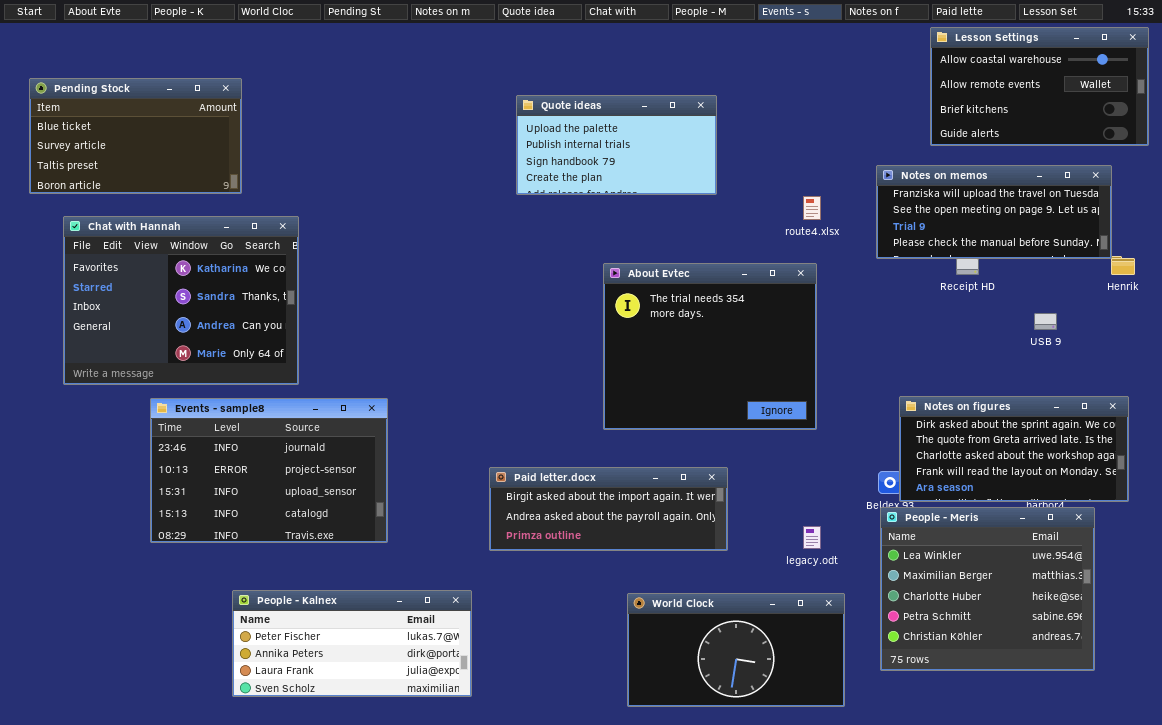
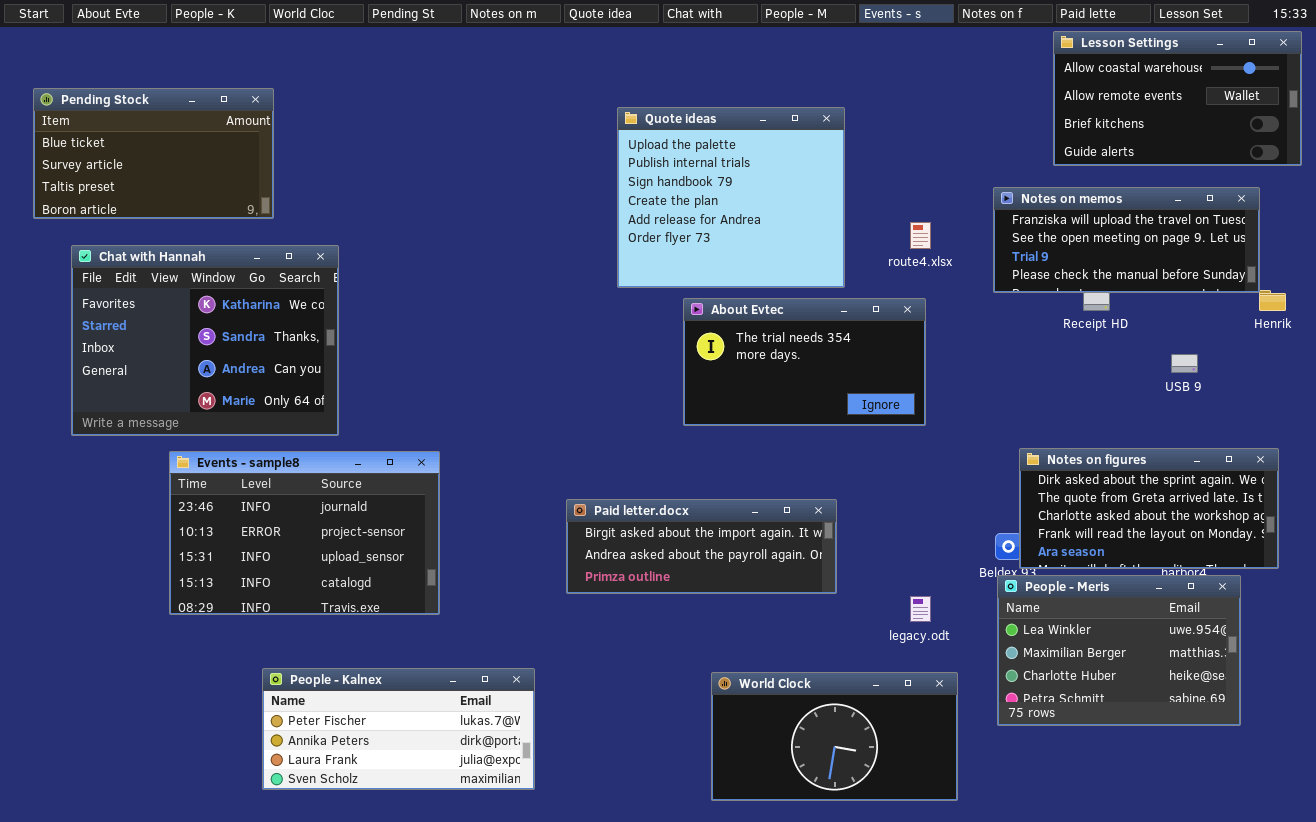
Quote ideas: [516,95,717,195] -> [617,107,845,288], moved, resized
About Evtec: [603,263,817,430] -> [683,298,926,426], resized
Paid letter.docx: [489,467,728,551] -> [566,499,837,594], moved
People - Meris: [880,507,1095,671] -> [997,575,1241,726], resized

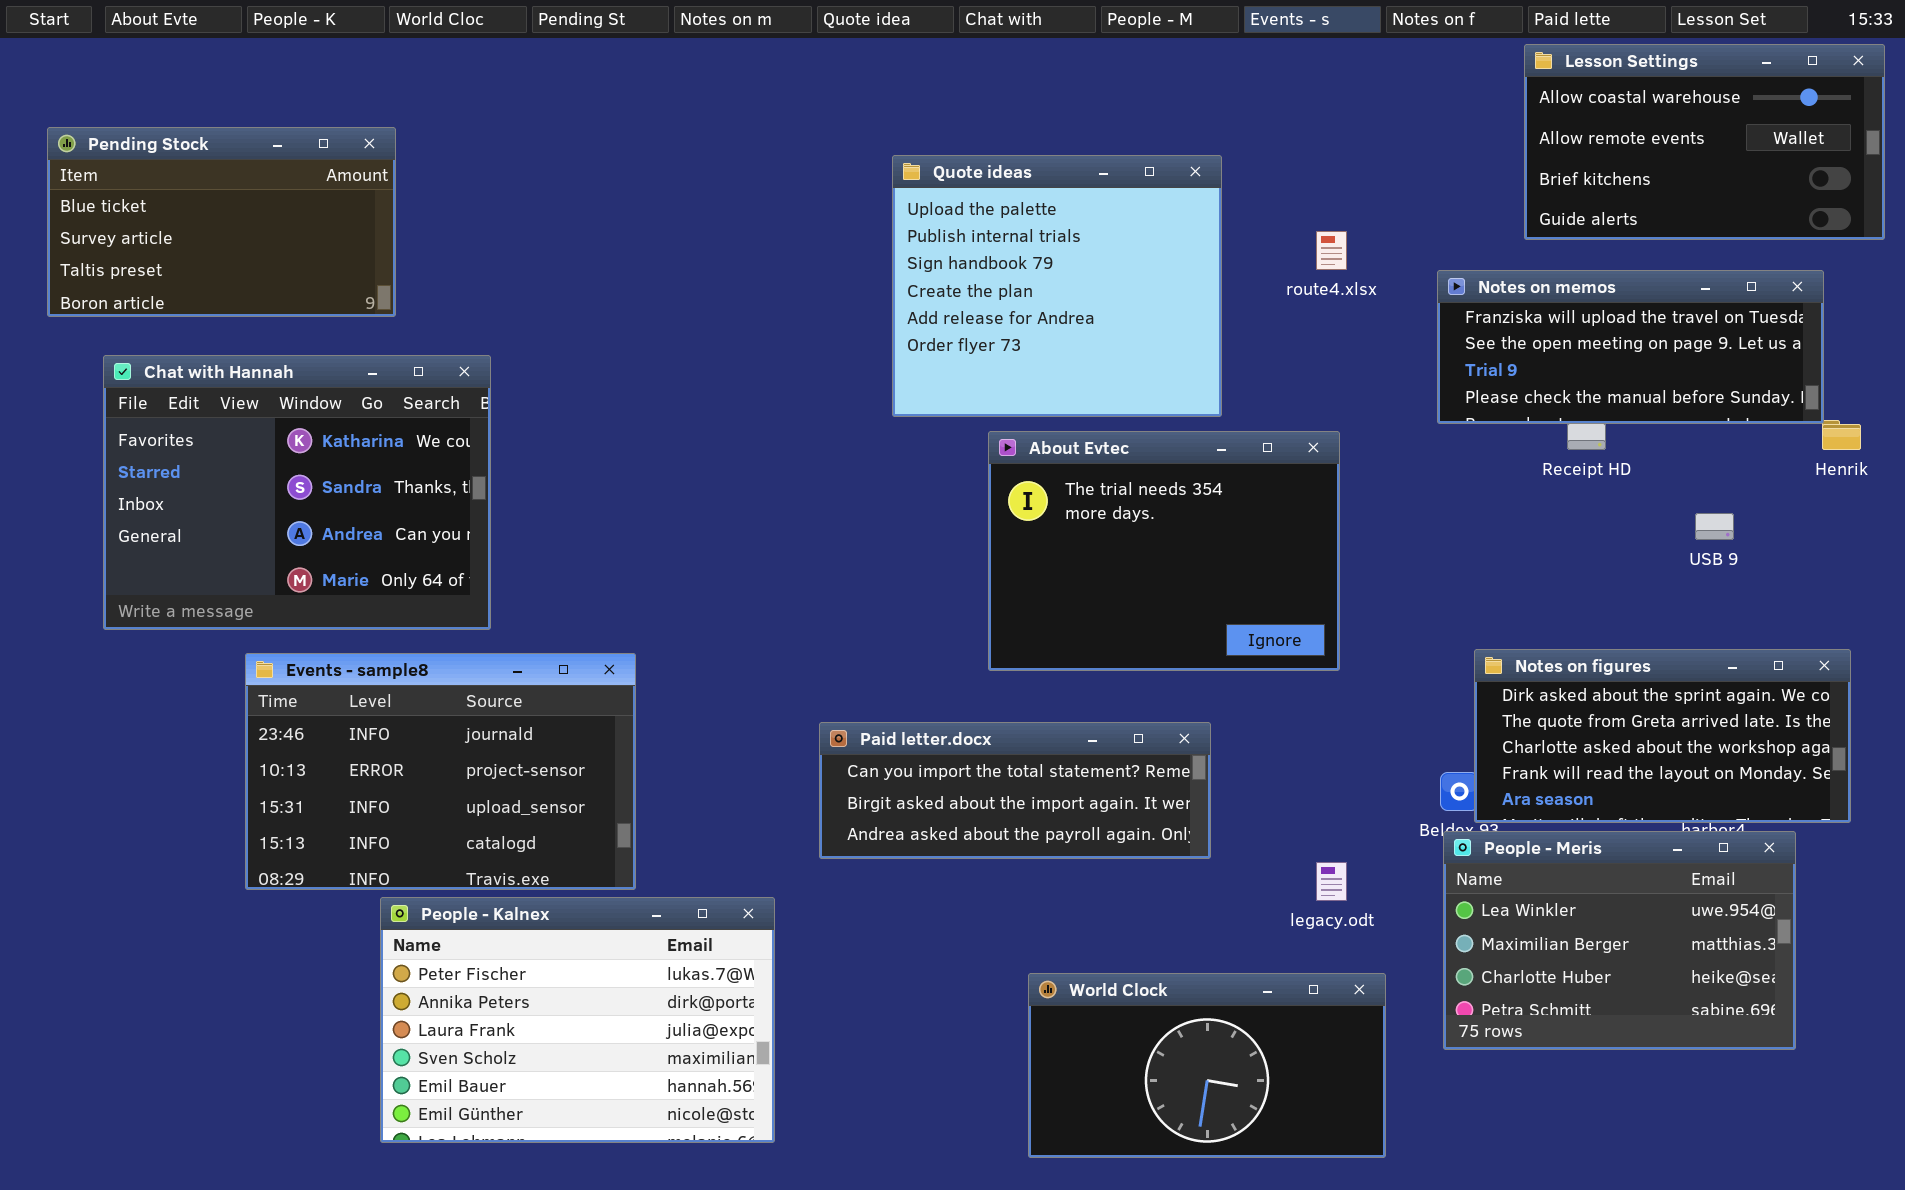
route4.xlsx: [910,222,931,249] -> [1316,231,1347,270], moved
About Evtec: [683,298,926,426] -> [988,431,1340,671], resized
Paid letter.docx: [566,499,837,594] -> [819,722,1211,859], scrolled up 1 row
People - Kalnex: [262,668,535,790] -> [380,897,775,1143], resized

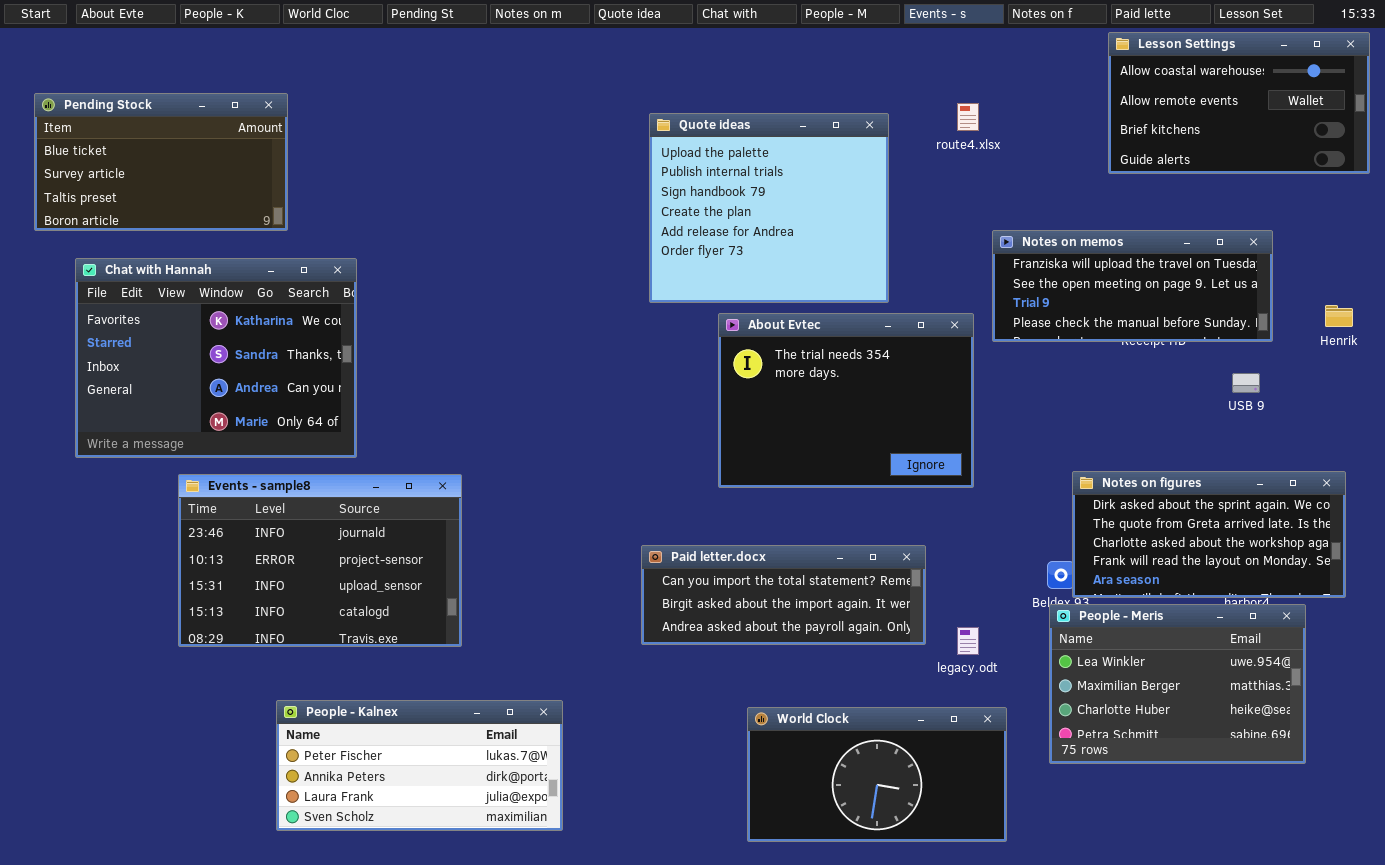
route4.xlsx: [1316,231,1347,270] -> [957,103,979,131], moved
Notes on memos: [1437,270,1824,424] -> [992,230,1273,342], moved
Paid letter.docx: [819,722,1211,859] -> [641,545,926,645], moved
People - Kalnex: [380,897,775,1143] -> [276,700,563,831], resized

